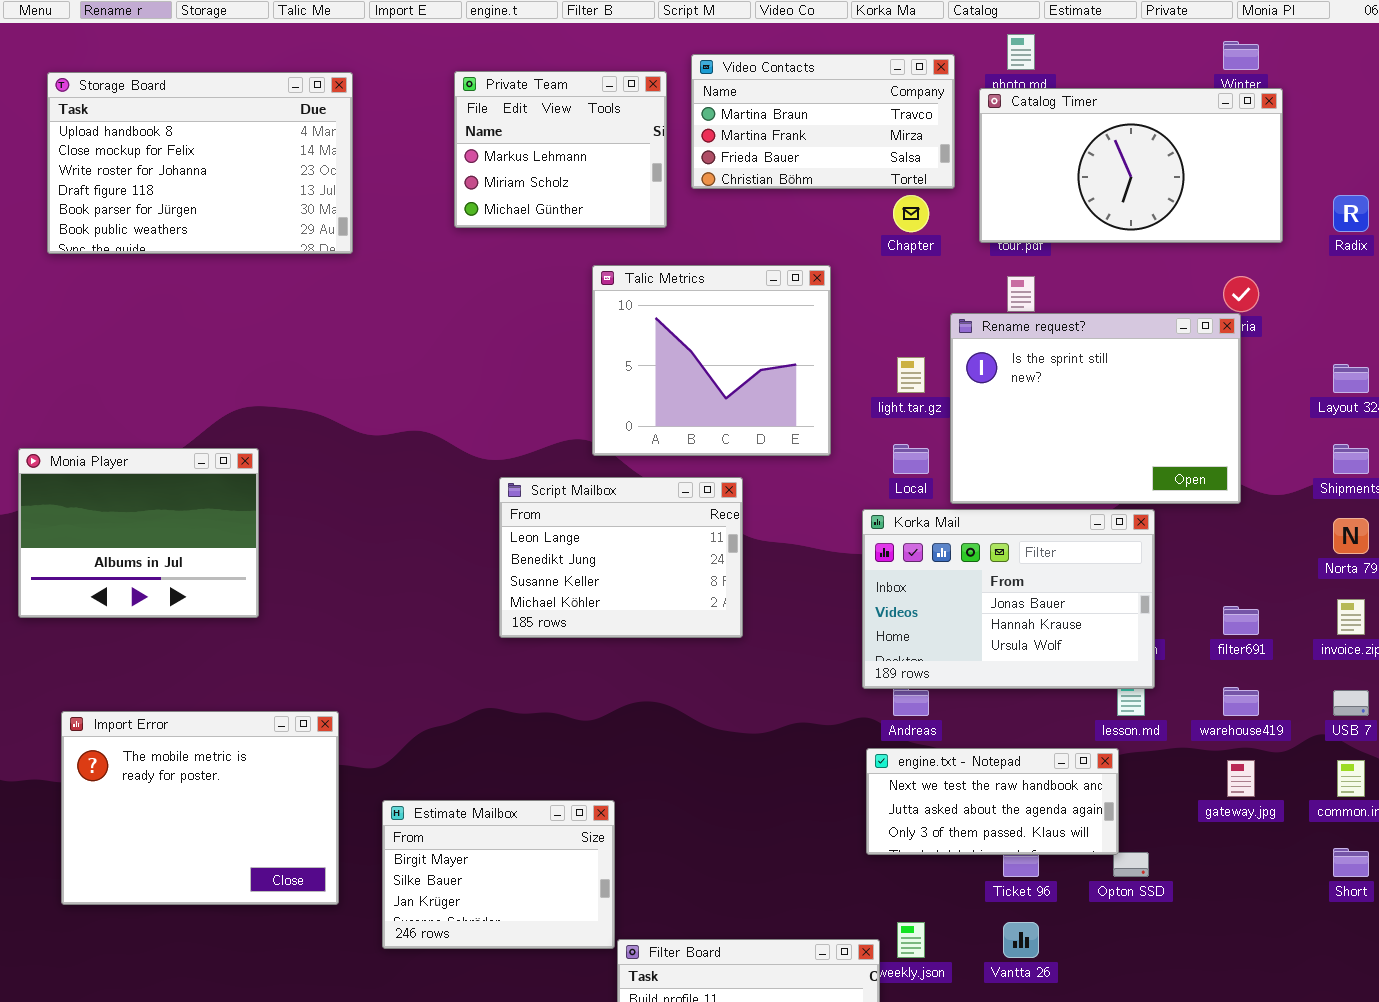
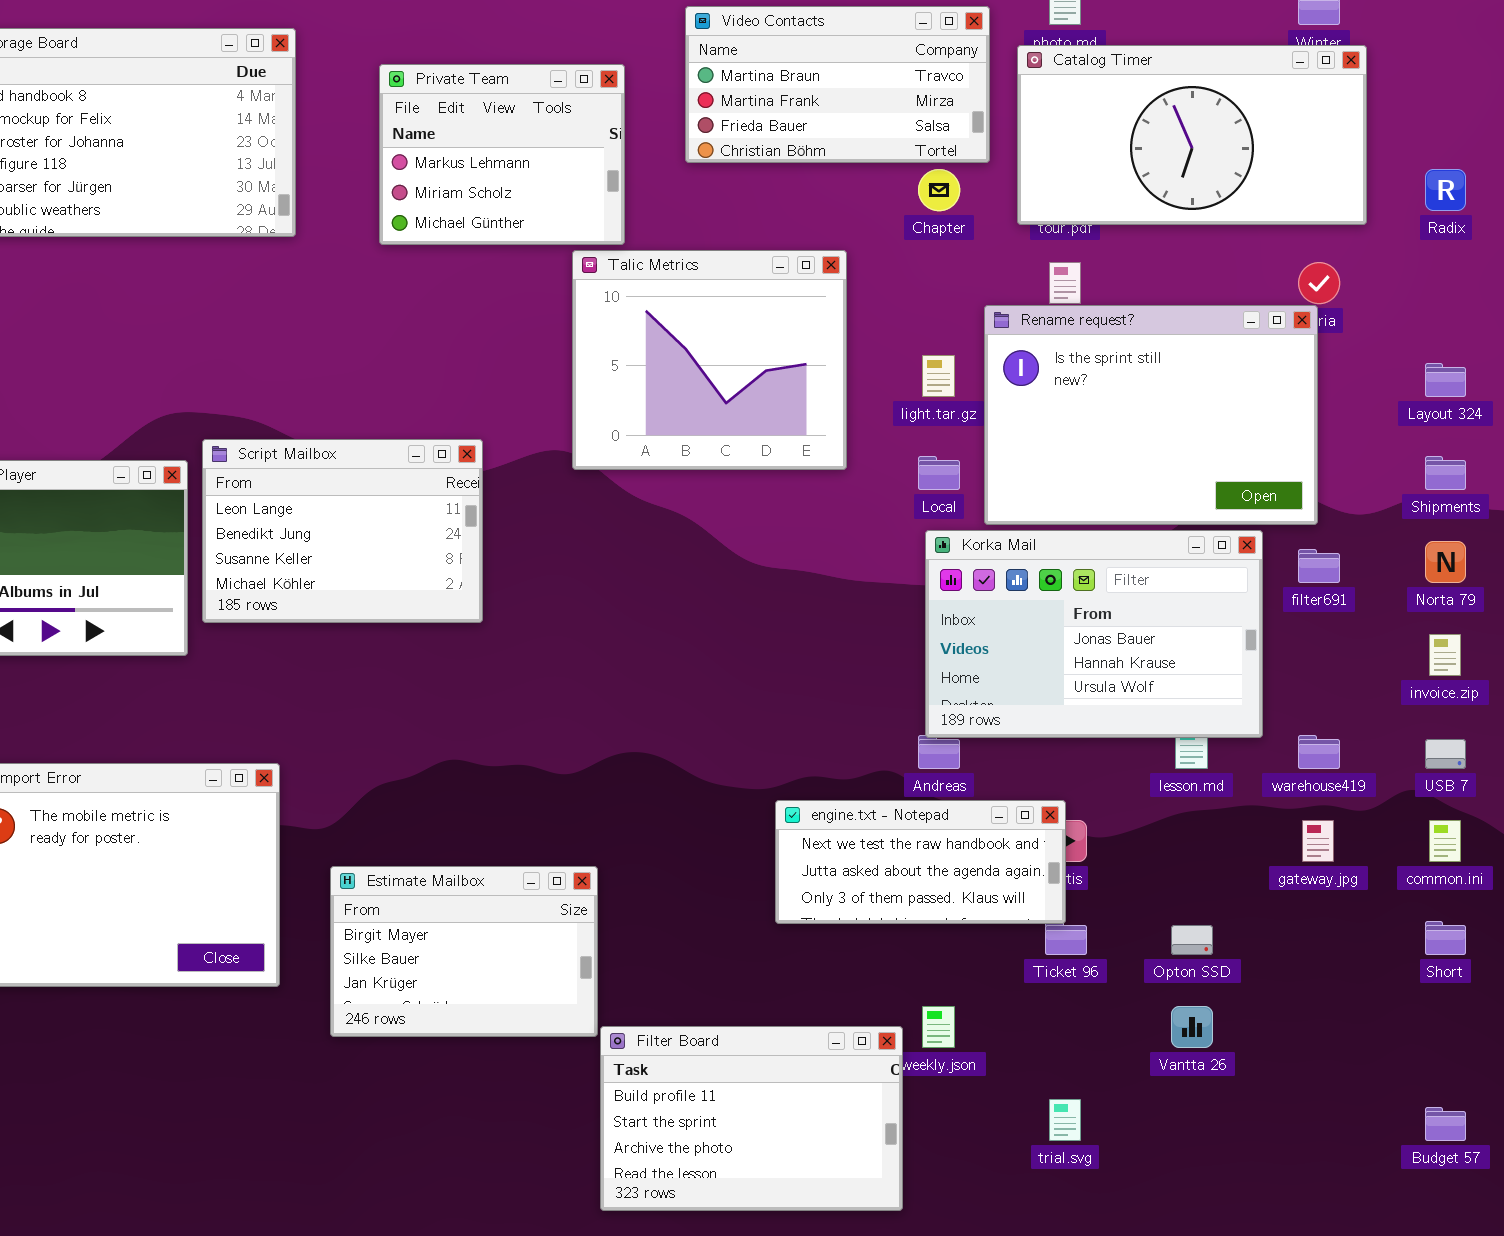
Private Team: [454,71,667,228] -> [379,64,625,245], moved
Script Mailbox: [499,477,743,638] -> [202,439,483,623], moved
Korka Mail: [862,509,1155,689] -> [925,530,1263,738], moved
filter691: [1223,606,1259,635] -> [1298,549,1340,583], moved
engine.txt - Notepad: [866,748,1119,855] -> [775,800,1066,924], moved
Vantta 26: [1003,922,1039,958] -> [1171,1006,1213,1048], moved

